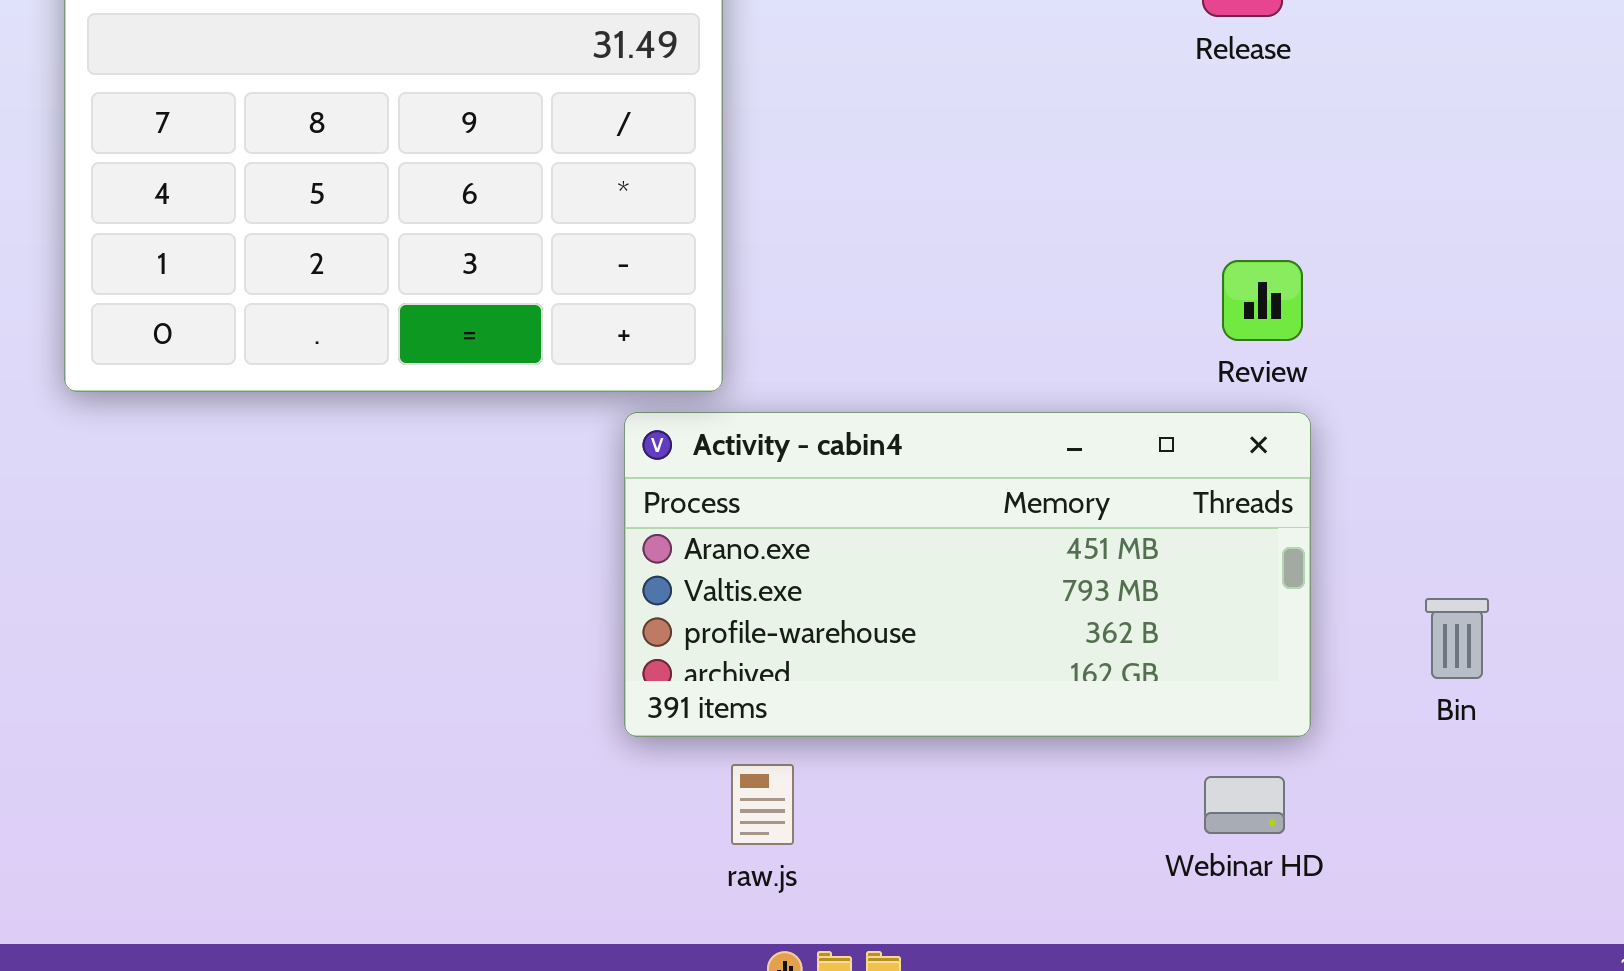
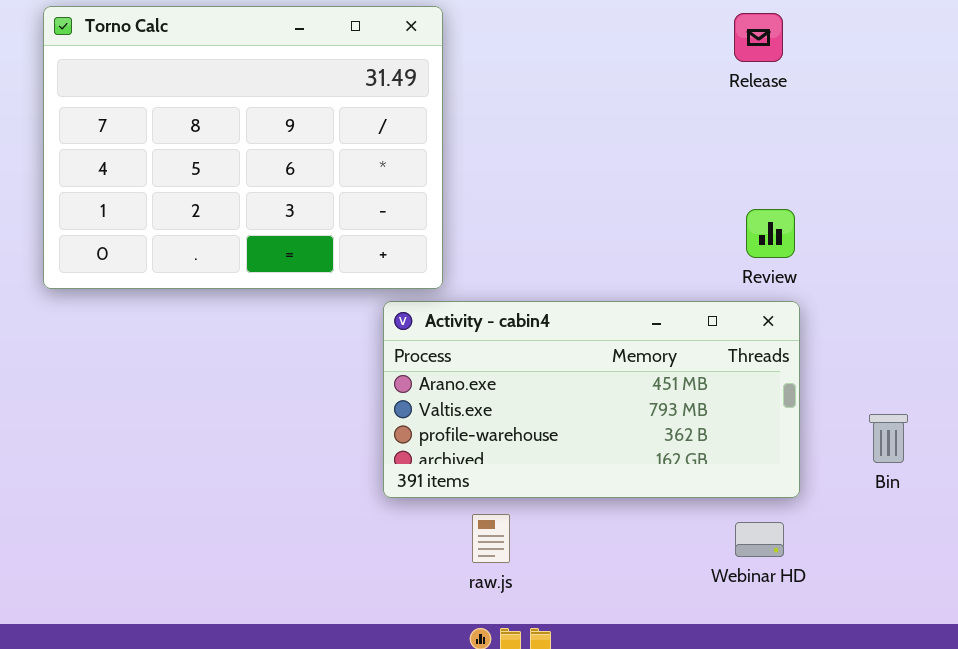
raw.js: [731,764,794,845] -> [472,514,510,563], moved

